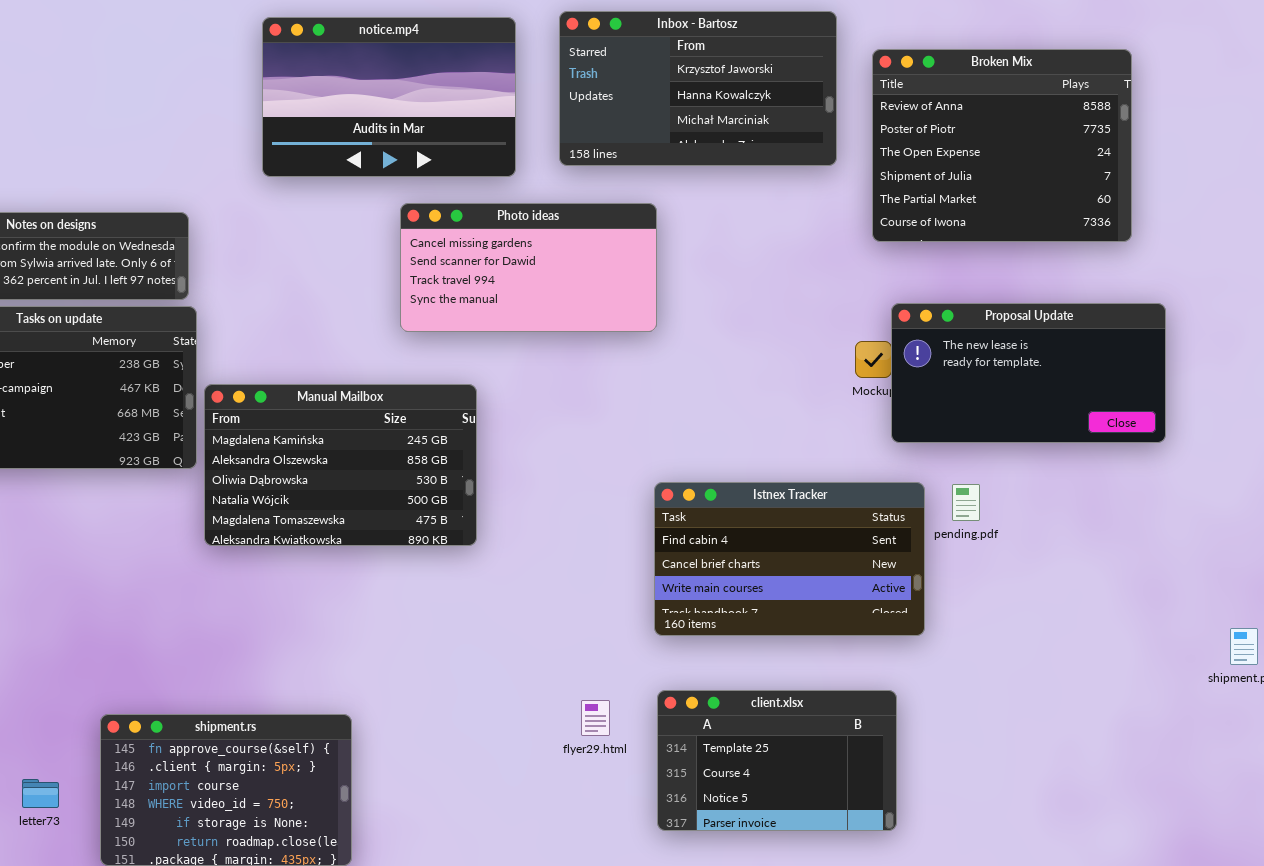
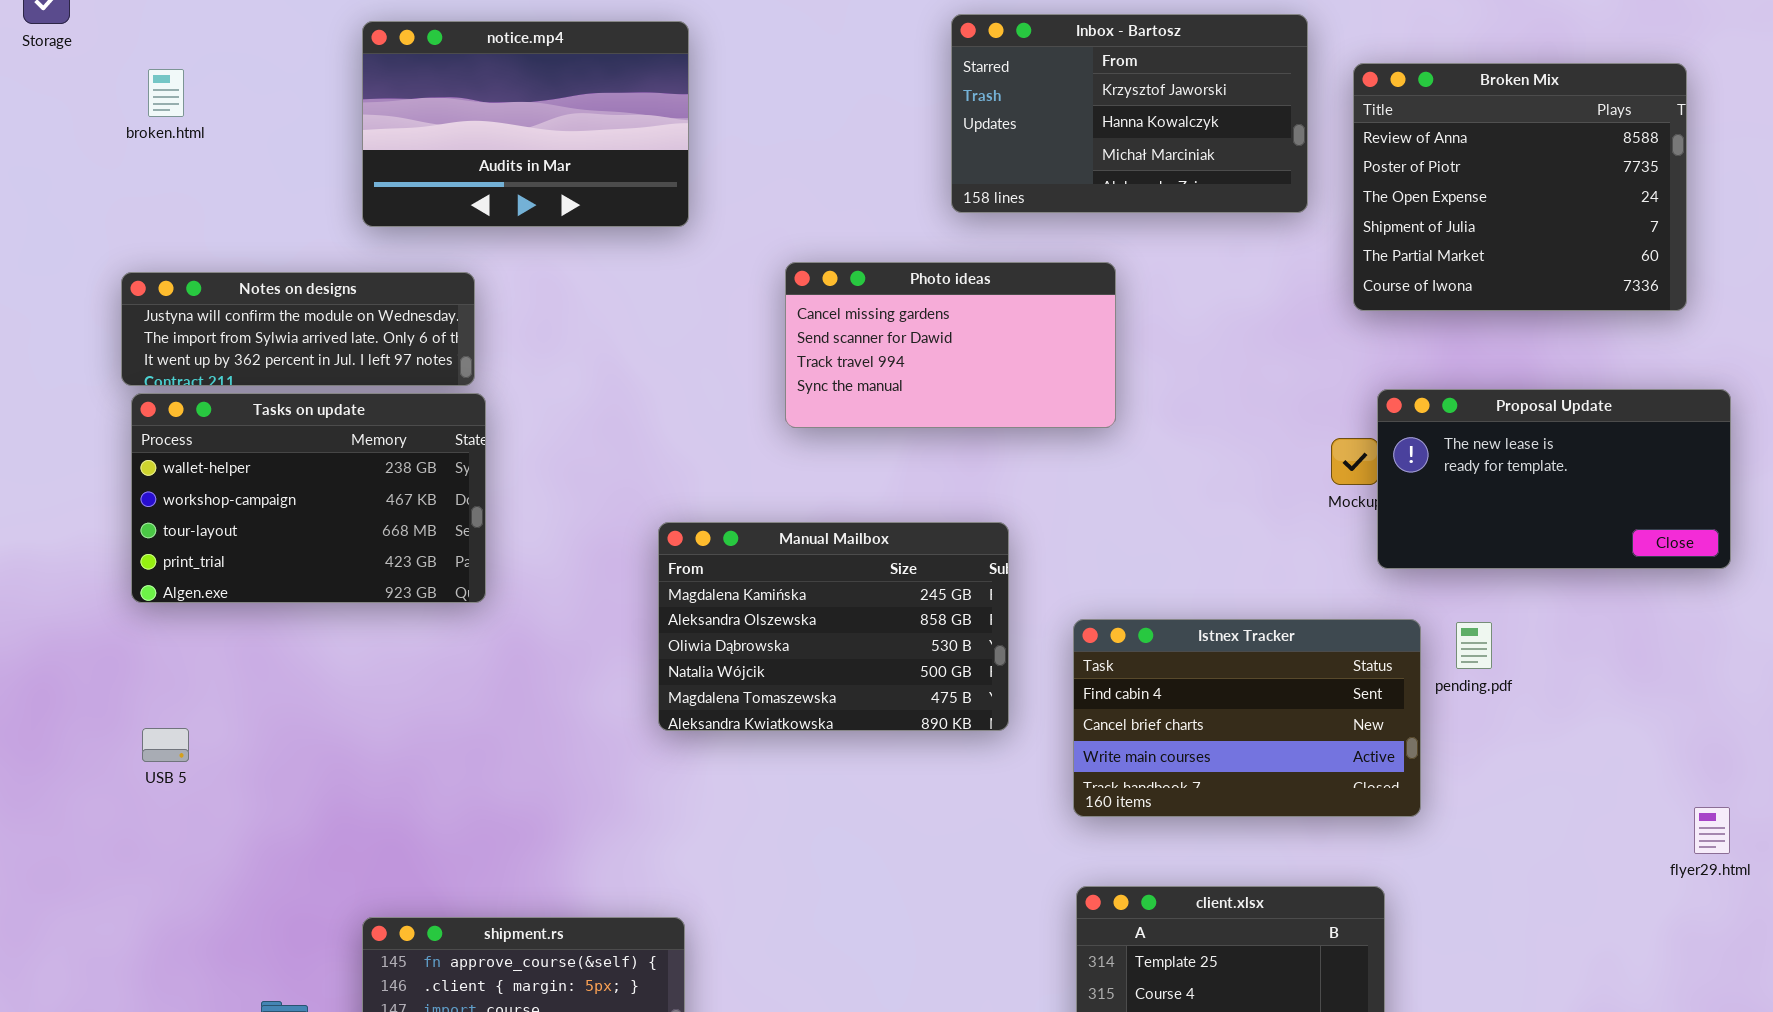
notice.mp4: [262,17,516,177] -> [362,21,689,227], moved
Photo ideas: [400,203,657,332] -> [785,262,1116,428], moved
Manual Mailbox: [204,384,477,546] -> [658,522,1009,731], moved
flyer29.html: [581,700,610,736] -> [1694,807,1730,854], moved

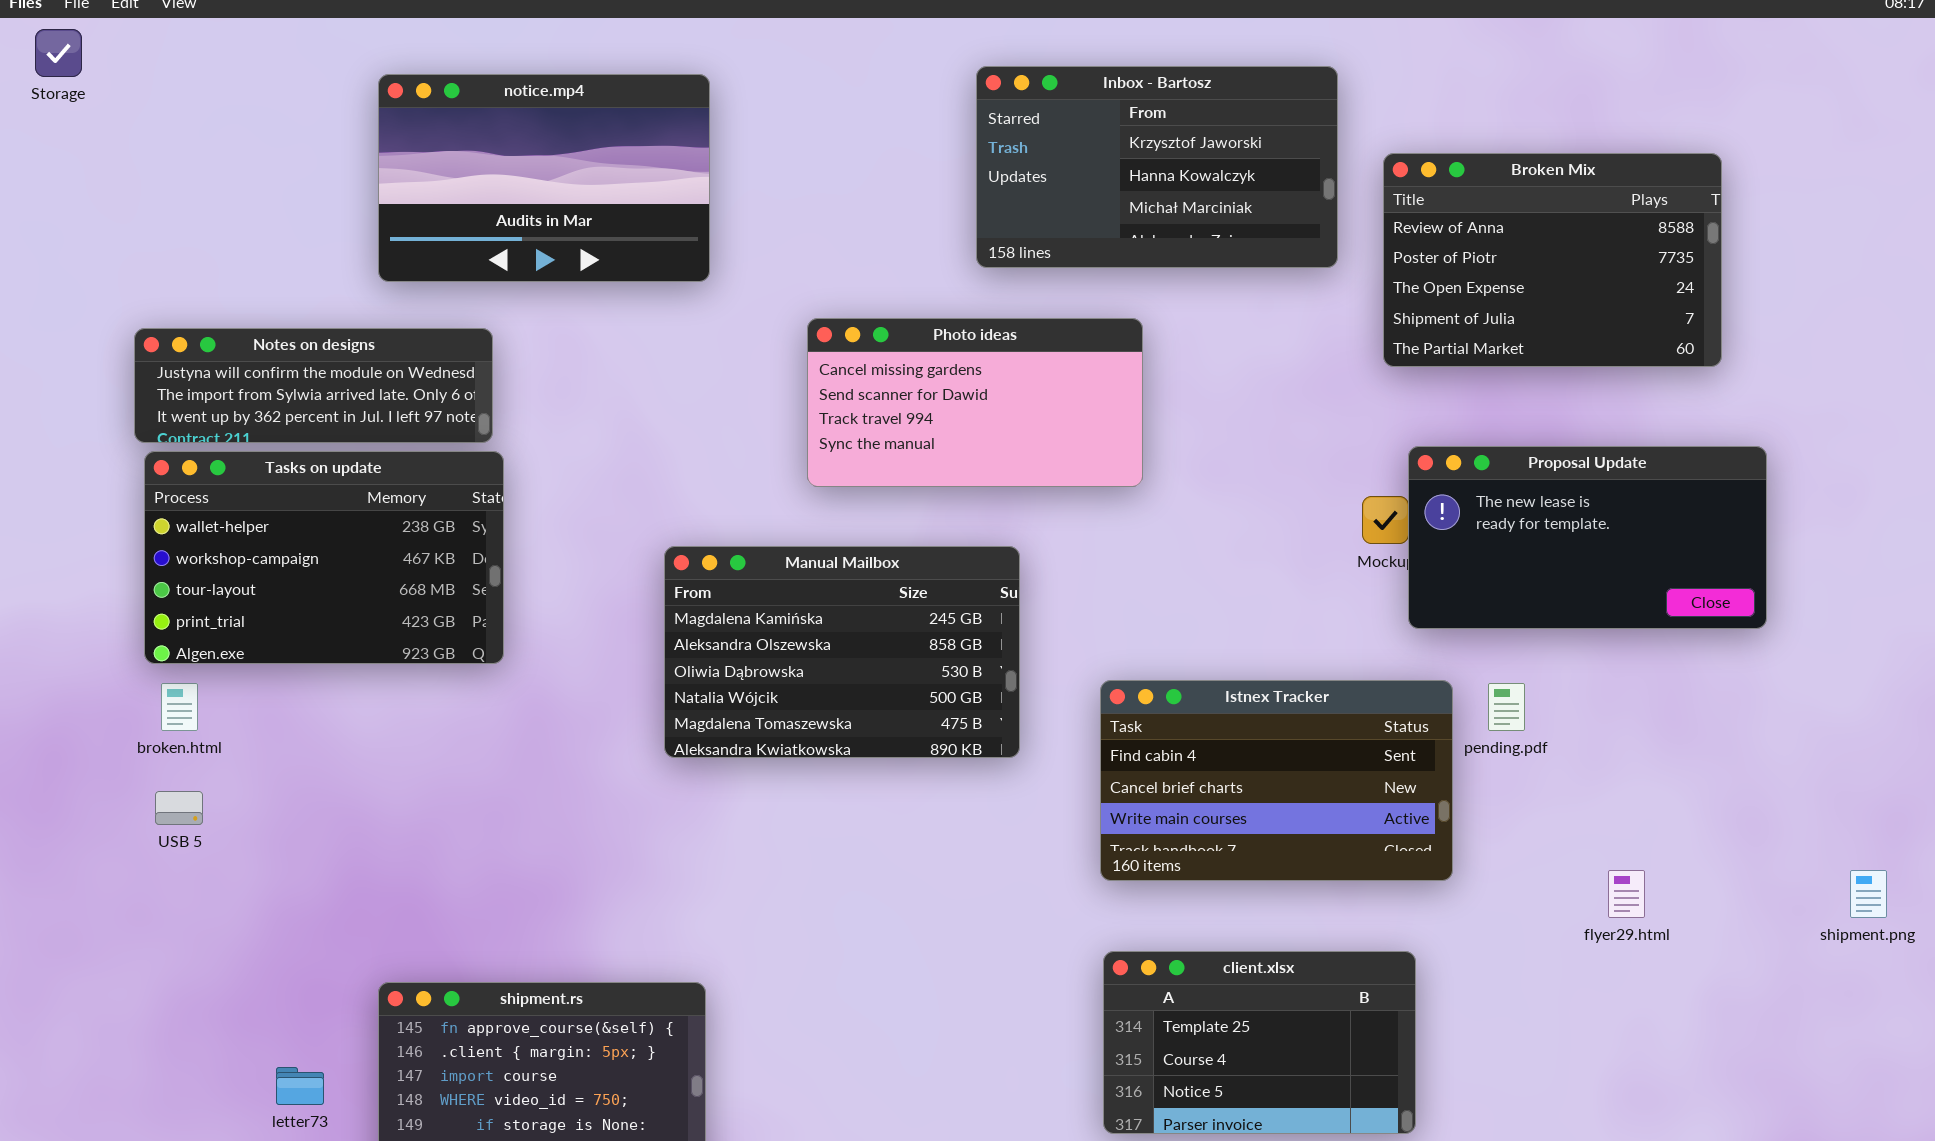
Broken Mix: [1353,63,1687,311] -> [1383,153,1722,367], resized
broken.html: [148,69,184,117] -> [161,683,198,731], moved
Manual Mailbox: [658,522,1009,731] -> [664,546,1020,758], moved
flyer29.html: [1694,807,1730,854] -> [1608,870,1645,918], moved

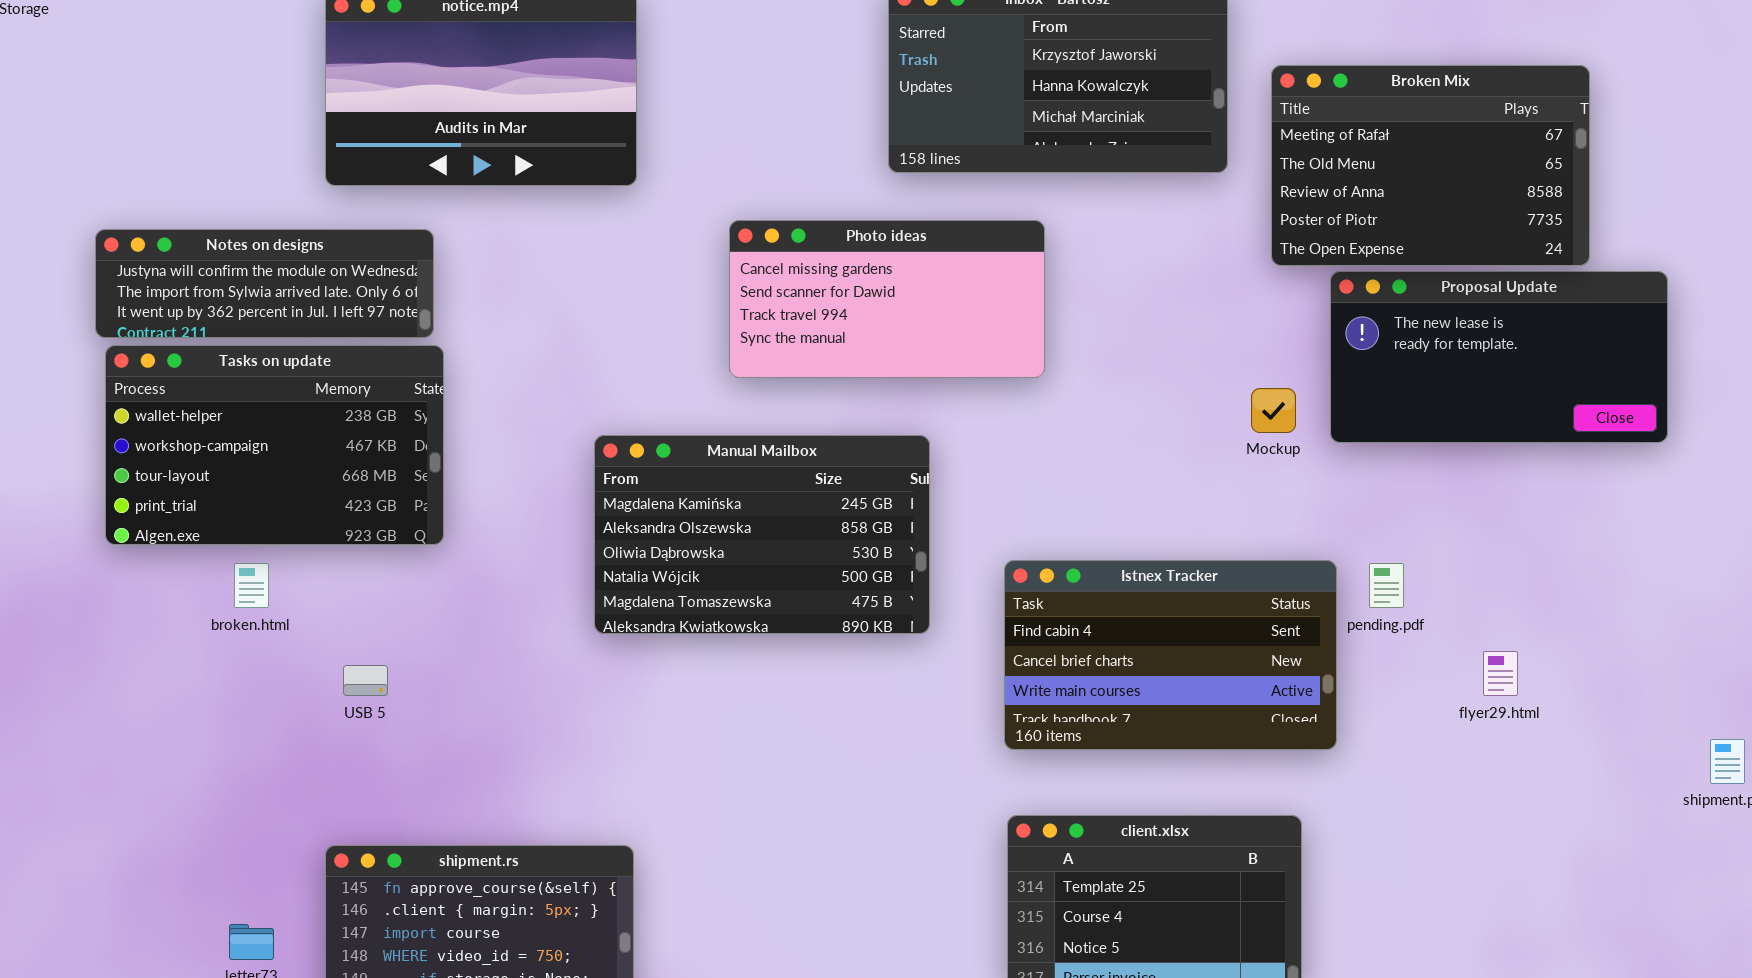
Broken Mix: [1383,153,1722,367] -> [1271,65,1590,266], scrolled up 2 rows
Proposal Update: [1408,446,1767,629] -> [1330,271,1668,443], moved
broken.html: [161,683,198,731] -> [234,563,269,608], moved
USB 5: [155,791,203,825] -> [343,665,388,696], moved
flyer29.html: [1608,870,1645,918] -> [1483,651,1518,696], moved

